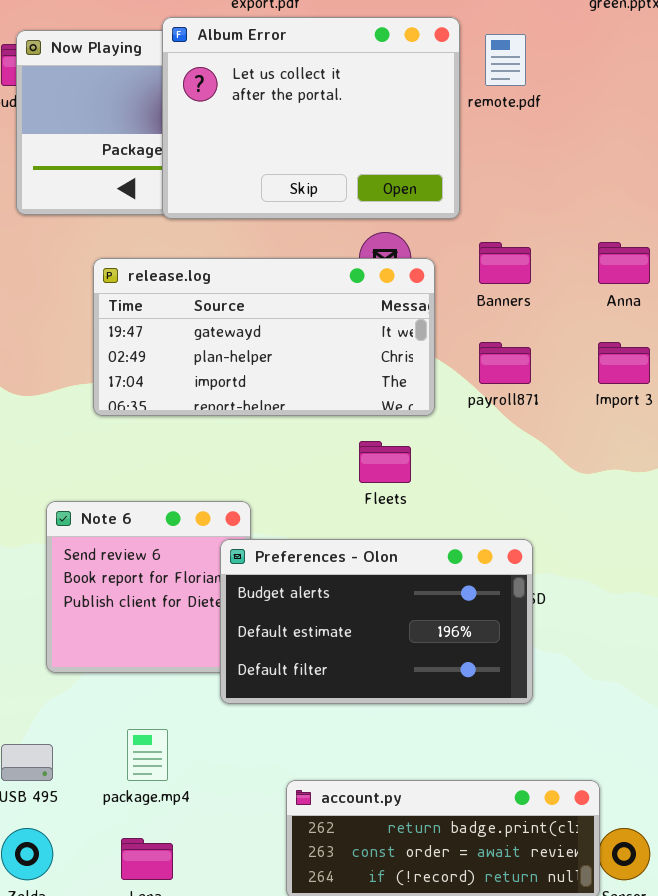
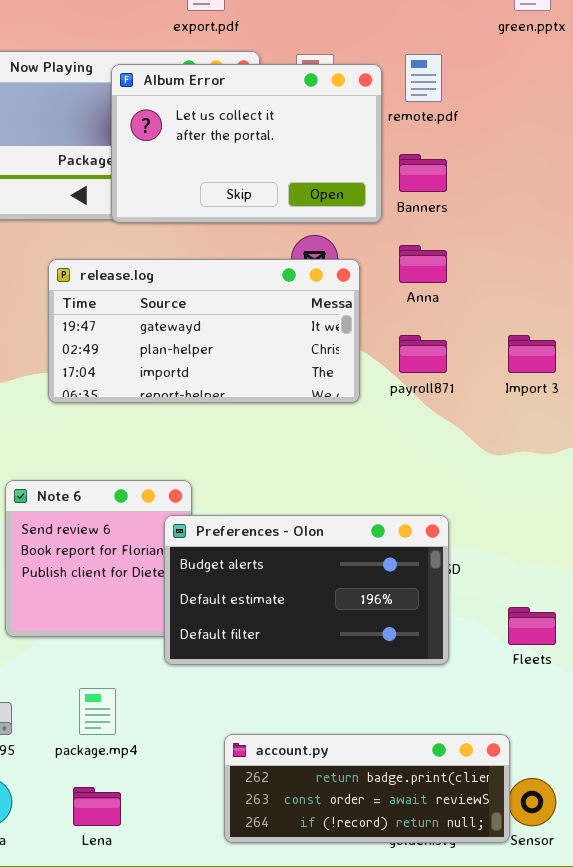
Album Error: [162,17,460,219] -> [111,64,382,223], resized
Banners: [479,242,531,284] -> [399,154,447,192], moved
Anna: [598,242,650,284] -> [399,245,447,283], moved
Fleets: [359,441,411,483] -> [508,607,556,645], moved

